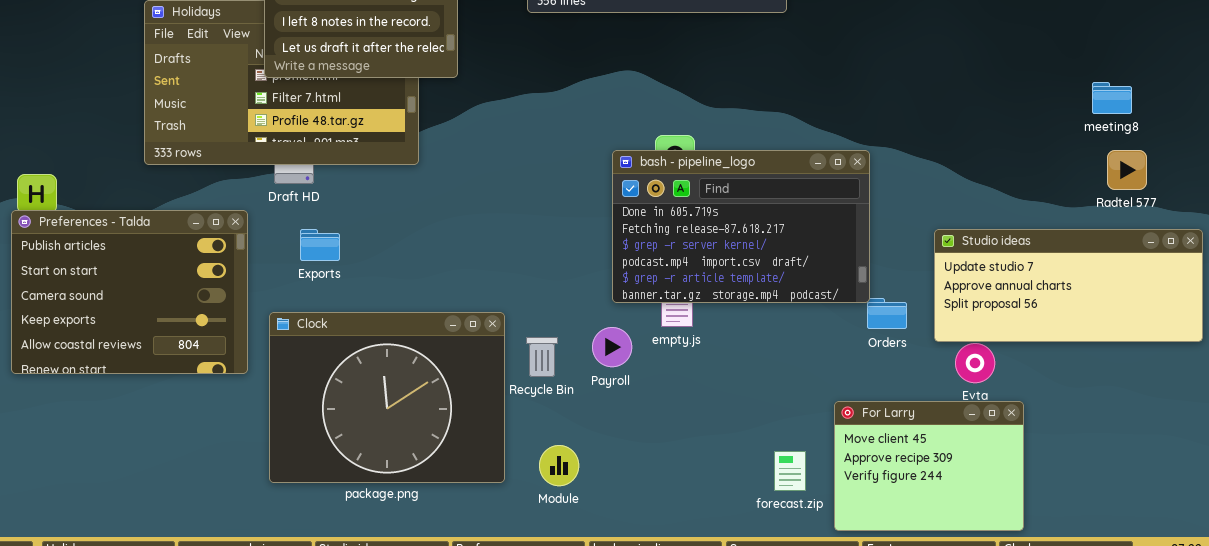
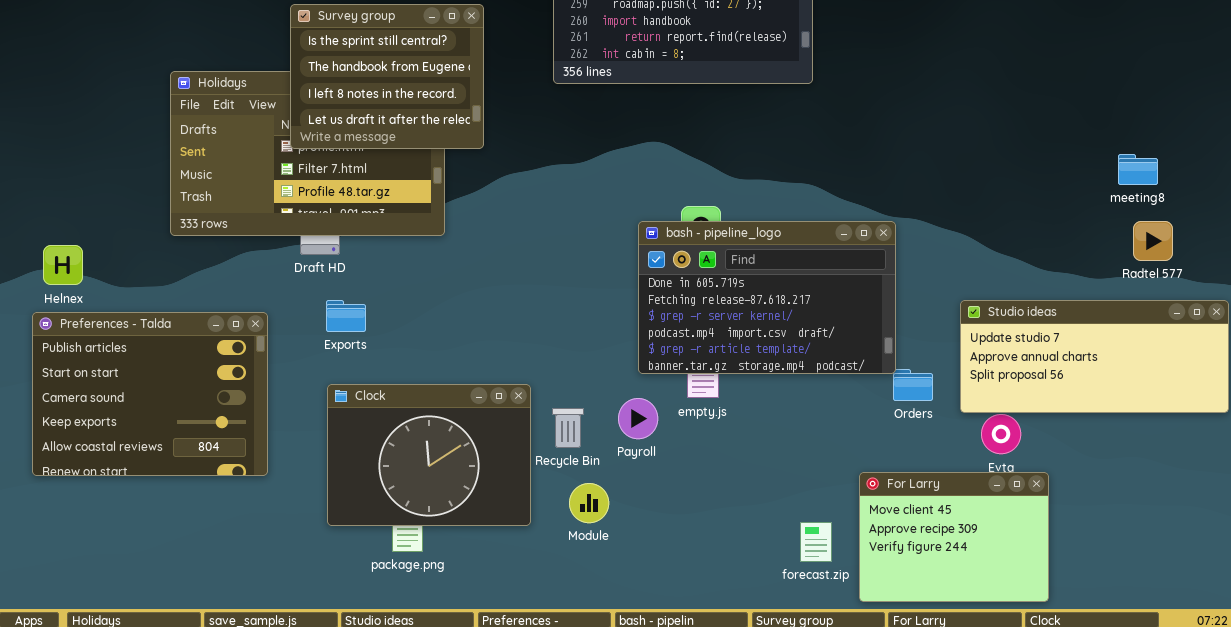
Preferences - Talda: [11,210,248,374] -> [32,312,268,476], moved
Clock: [269,312,505,483] -> [327,384,531,526], resized
Module: [539,445,579,486] -> [569,483,609,523], moved

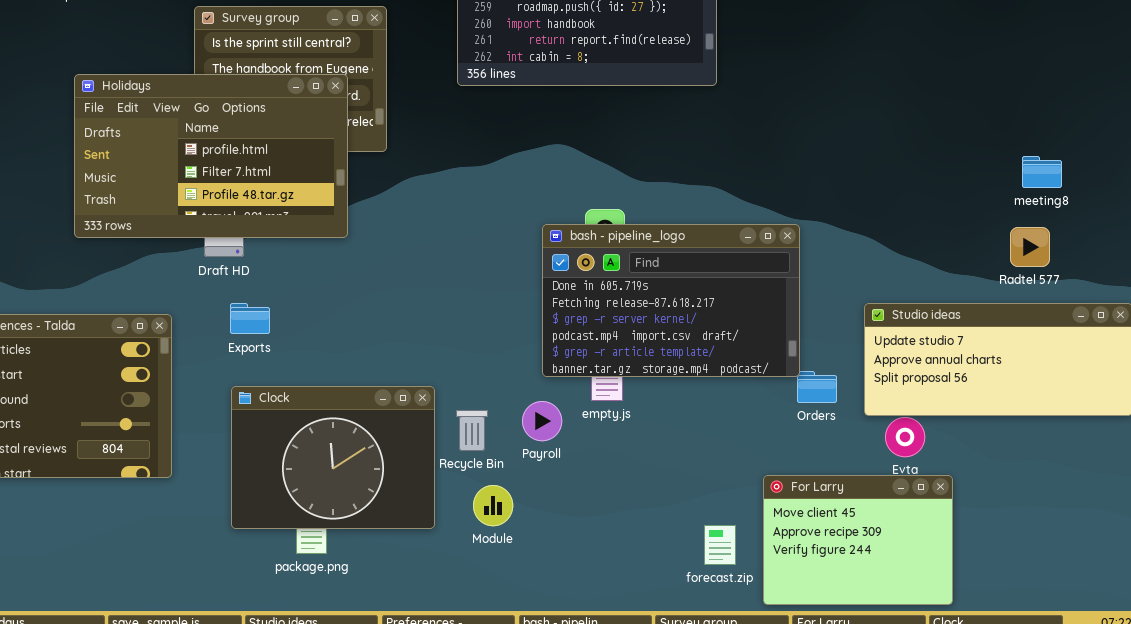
Holidays: [170,71,445,236] -> [74,74,348,238], raised
Radtel 577: [1133,221,1173,261] -> [1010,227,1050,267], moved

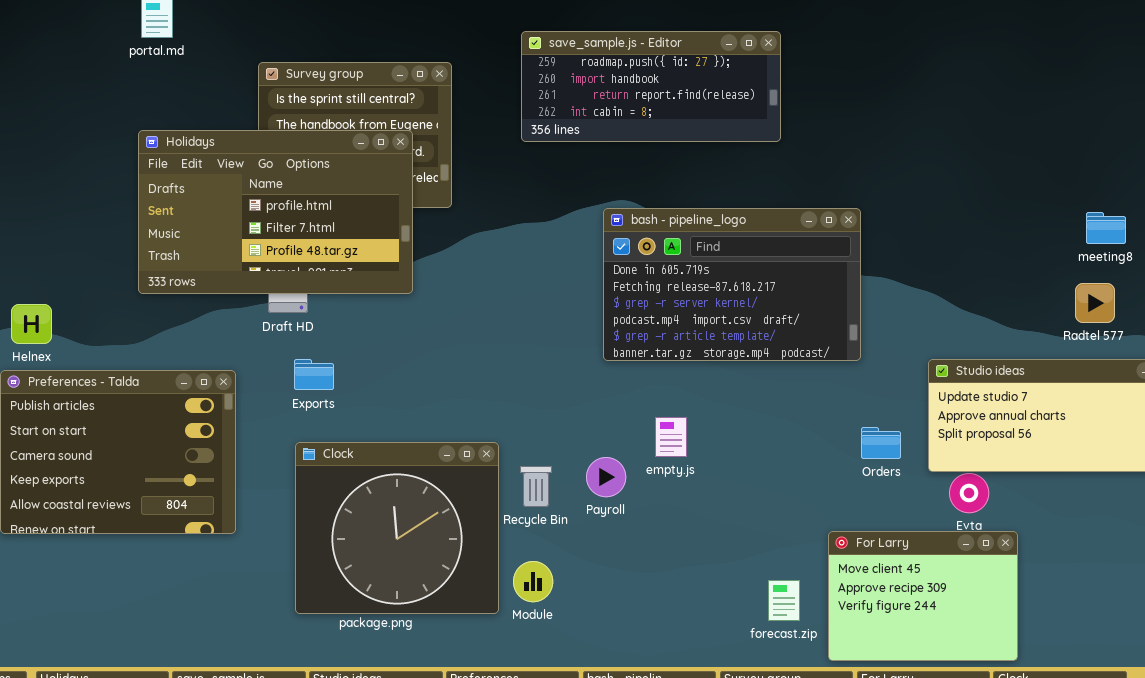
bash - pipeline_logo: [542,224,800,377] -> [603,208,861,361], moved
Clock: [231,386,435,529] -> [295,442,499,614], resized
Module: [473,485,513,526] -> [513,561,553,602], moved

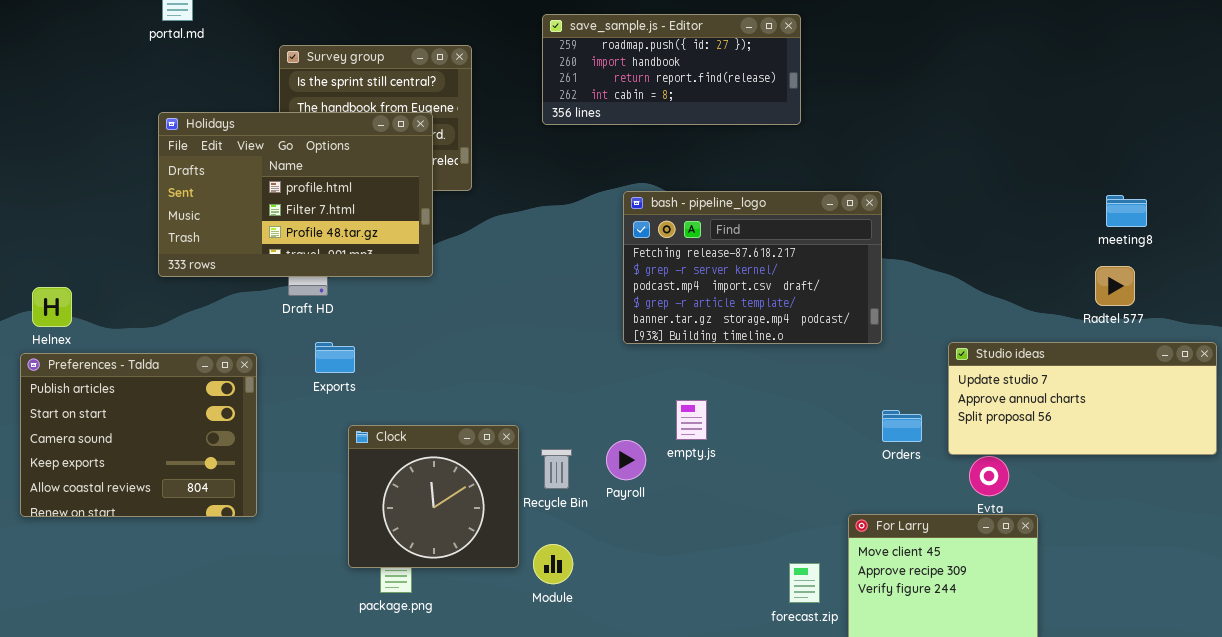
bash - pipeline_logo: [603,208,861,361] -> [623,191,882,344], scrolled down 1 row
Clock: [295,442,499,614] -> [348,425,519,568], resized

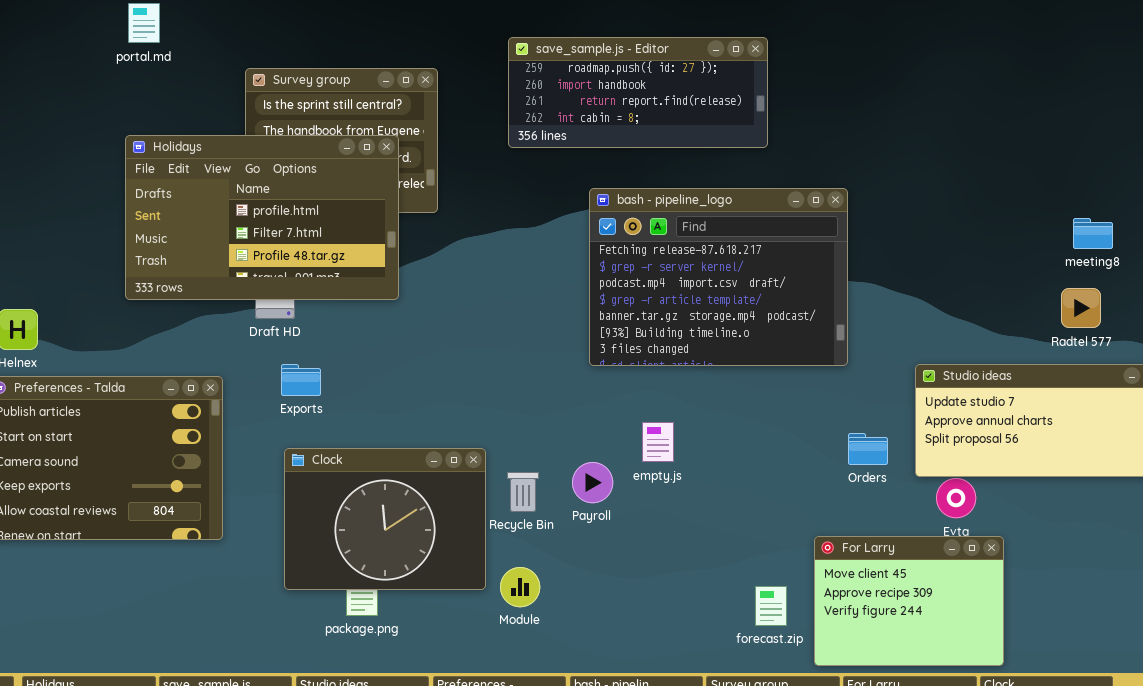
bash - pipeline_logo: [623,191,882,344] -> [589,188,848,366], resized
Clock: [348,425,519,568] -> [284,448,486,590], resized

